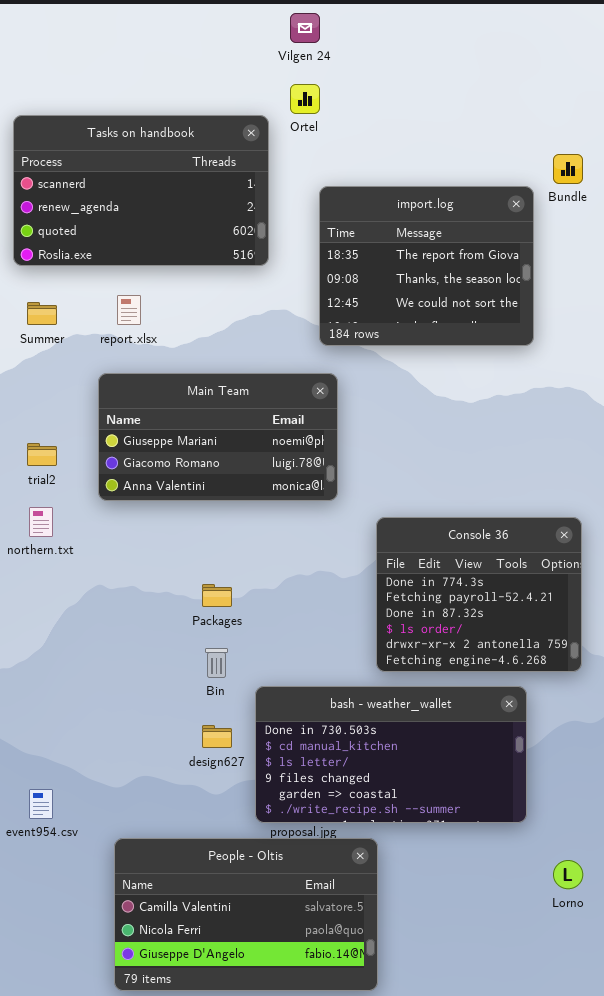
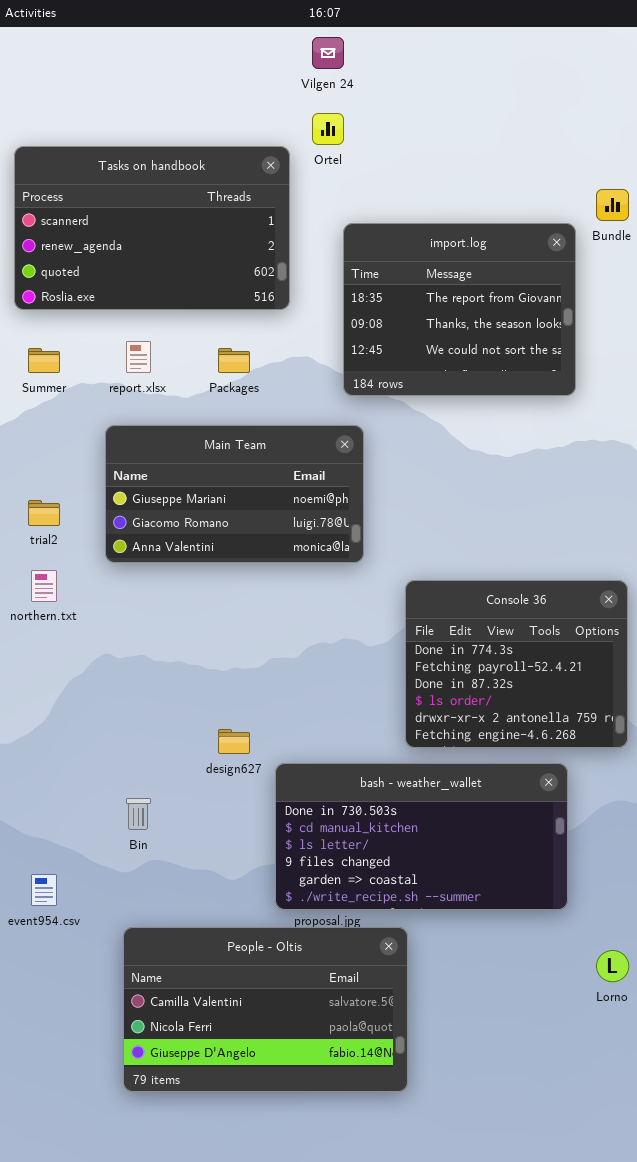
Packages: [202,584,232,607] -> [218,348,250,373], moved
Bin: [205,648,228,678] -> [126,798,151,830], moved
design627: [202,725,232,748] -> [218,729,250,754], moved

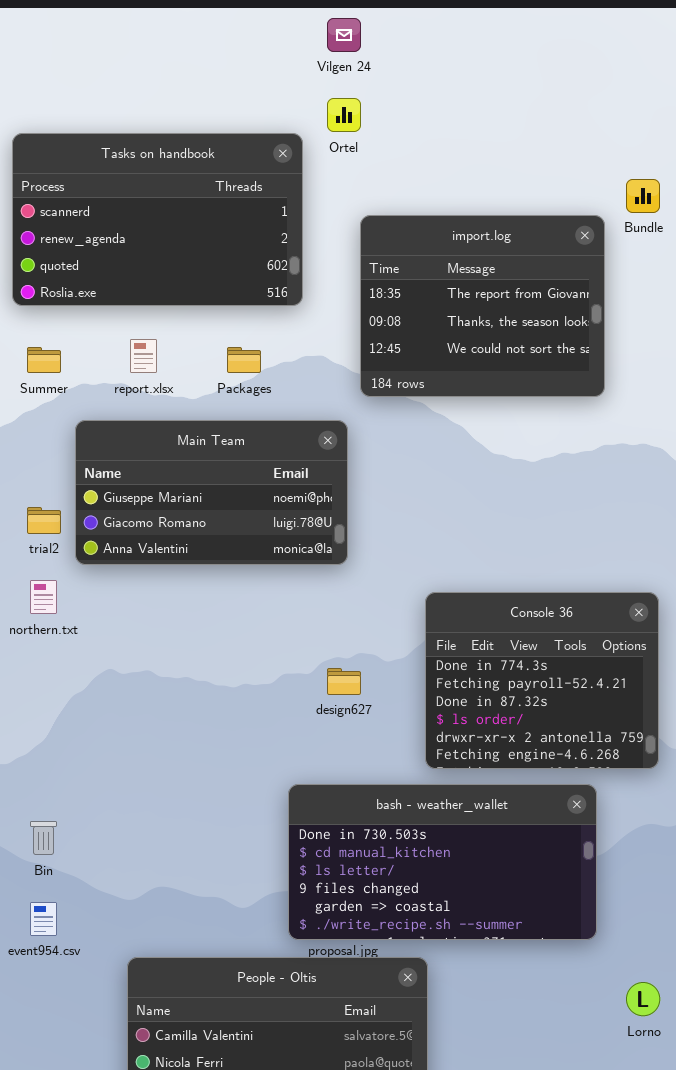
Main Team: [105,425,364,563] -> [75,420,348,565], moved
design627: [218,729,250,754] -> [327,668,361,695], moved
Bin: [126,798,151,830] -> [30,821,57,855], moved

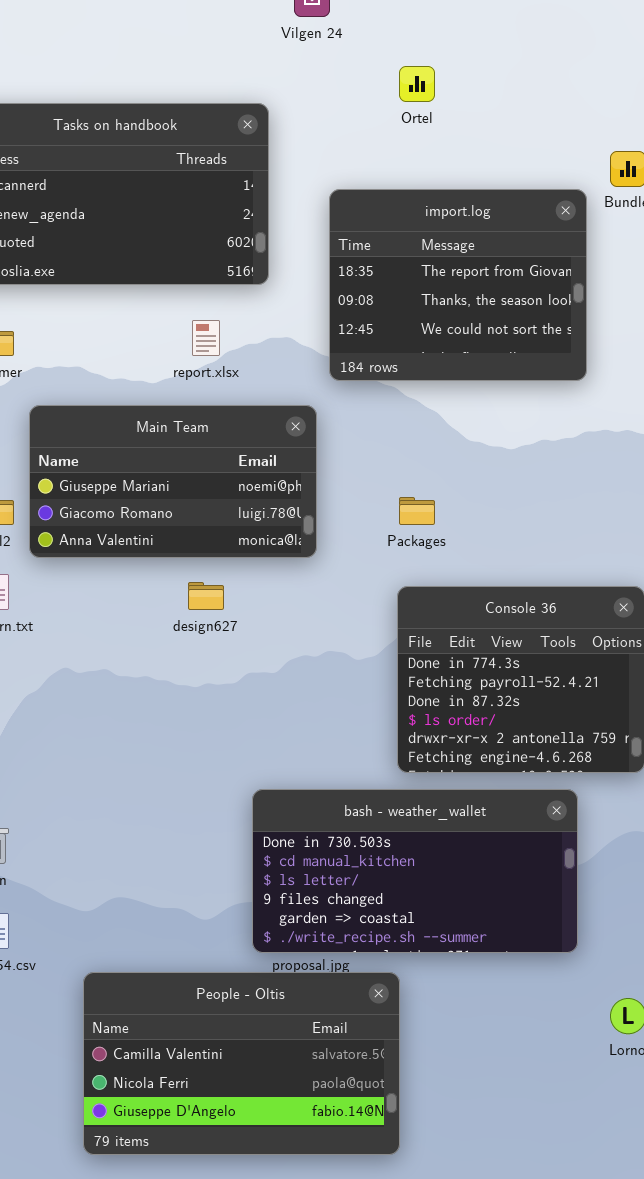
Ortel: [327,98,361,132] -> [399,66,435,102], moved
report.xlsx: [130,339,157,373] -> [192,320,220,356], moved
Packages: [227,347,261,373] -> [399,497,435,525], moved
design627: [327,668,361,695] -> [188,582,224,610], moved

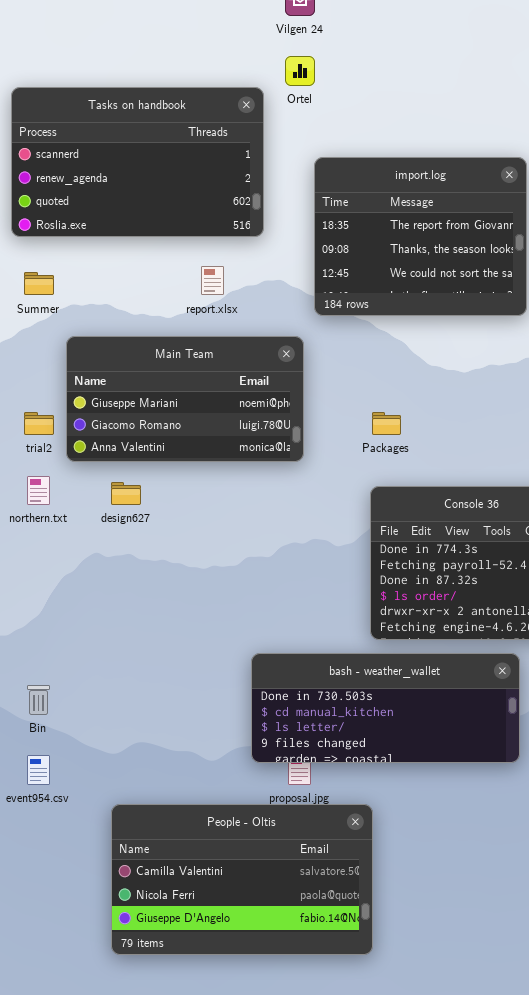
Ortel: [399,66,435,102] -> [285,56,315,86], moved
design627: [188,582,224,610] -> [111,482,141,505], moved
bash - weather_wallet: [252,789,578,953] -> [251,653,520,763], resized

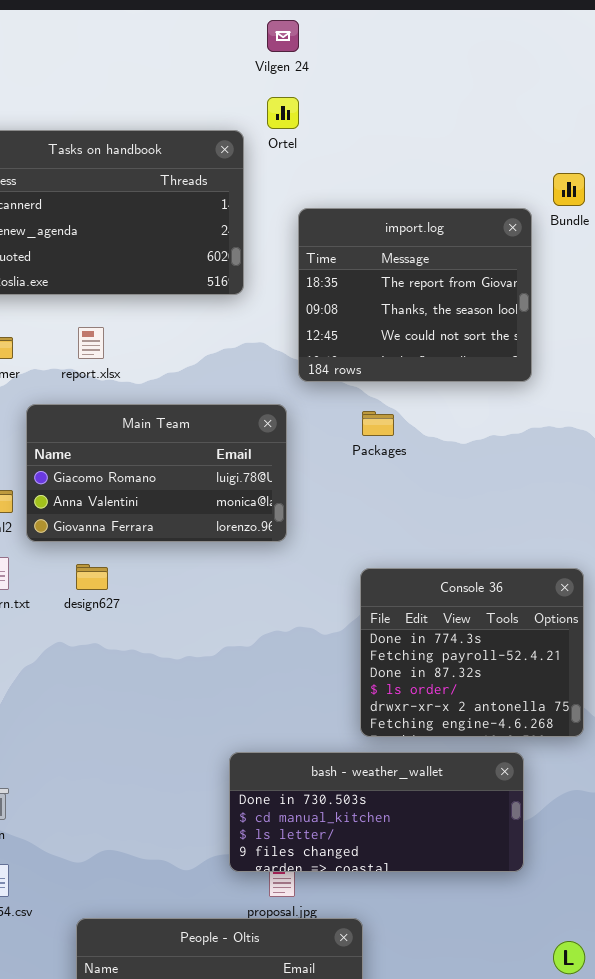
report.xlsx: [201,266,224,295] -> [78,327,104,359], moved
Main Team: [66,336,304,462] -> [26,404,287,542], scrolled down 1 row
Packages: [372,412,401,435] -> [362,411,394,436], moved

